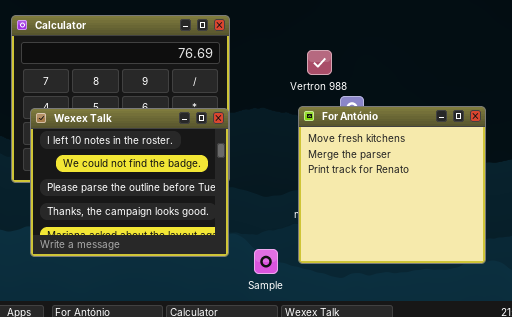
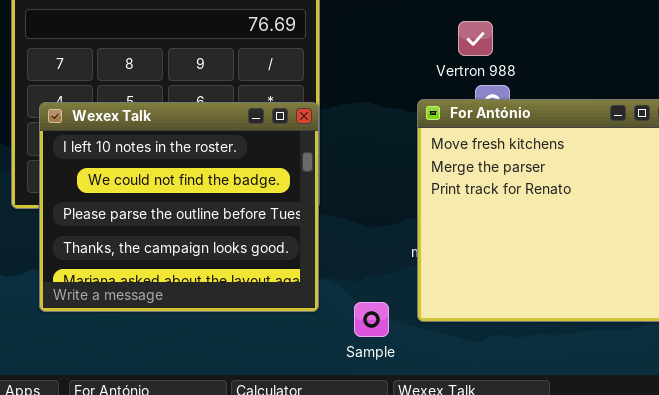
Vertron 988: [307,50,332,75] -> [458,21,493,56], moved

